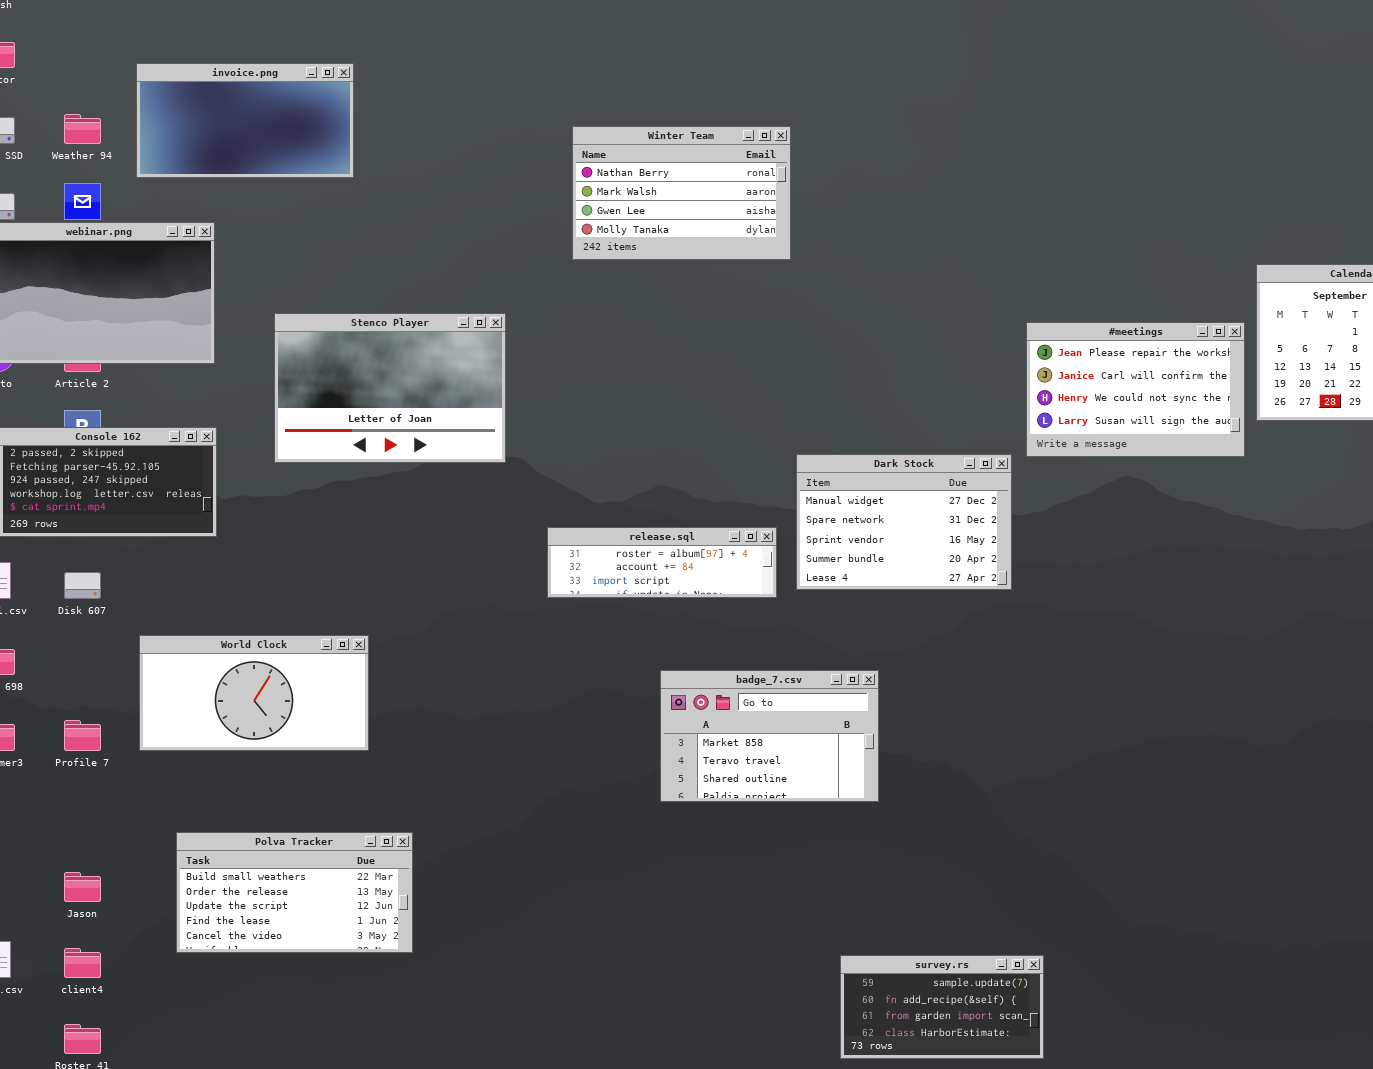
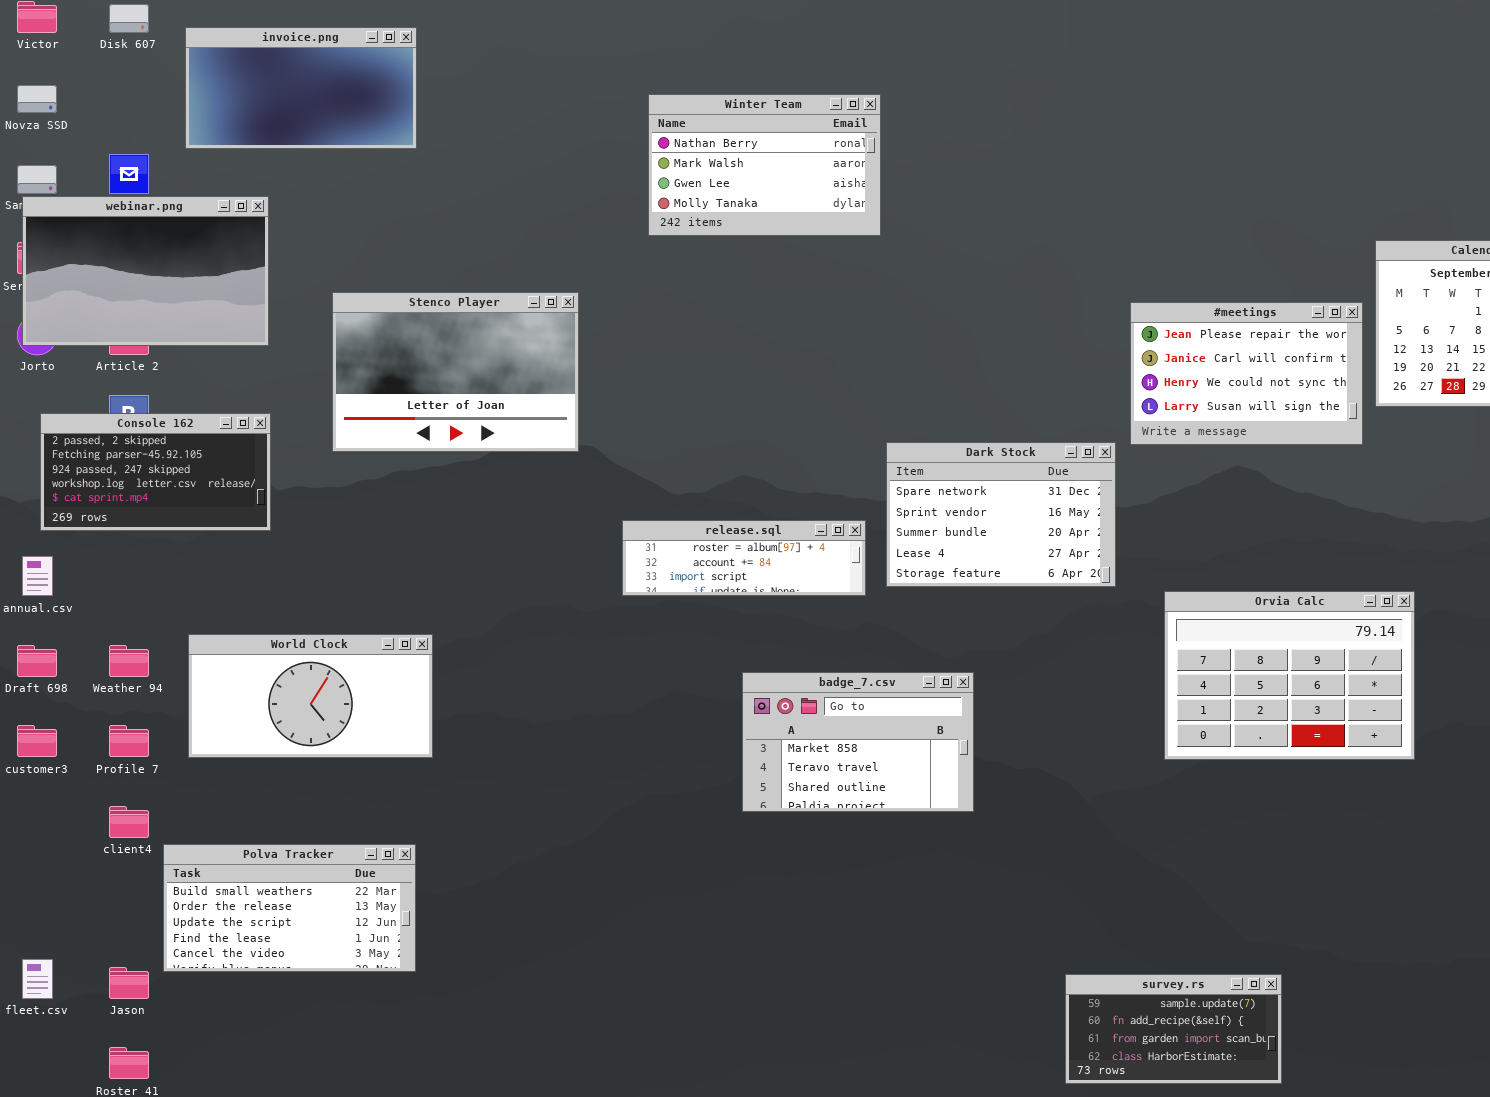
Weather 94: [64,114,101,144] -> [109,645,149,677], moved
Dark Stock: [796,454,1012,590] -> [886,442,1116,587], scrolled down 1 row
Disk 607: [64,572,101,599] -> [109,4,149,33], moved
Orvia Calc: none -> [1164,591,1415,760], opened
Polva Tracker: [176,832,413,953] -> [163,844,416,972], moved
Jason: [64,872,101,902] -> [109,967,149,999], moved
client4: [64,948,101,978] -> [109,806,149,838], moved
survey.rs: [840,955,1044,1059] -> [1065,974,1282,1084], moved

